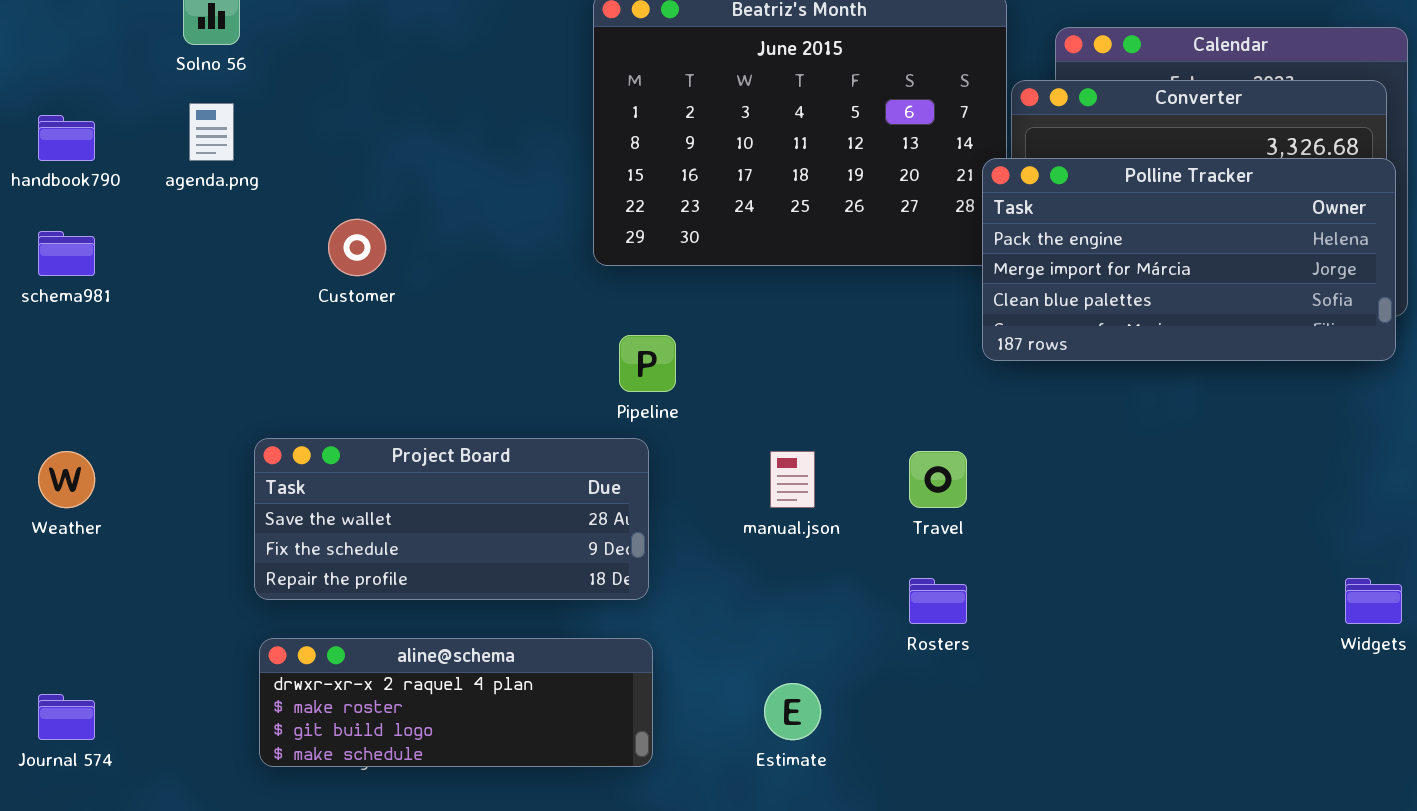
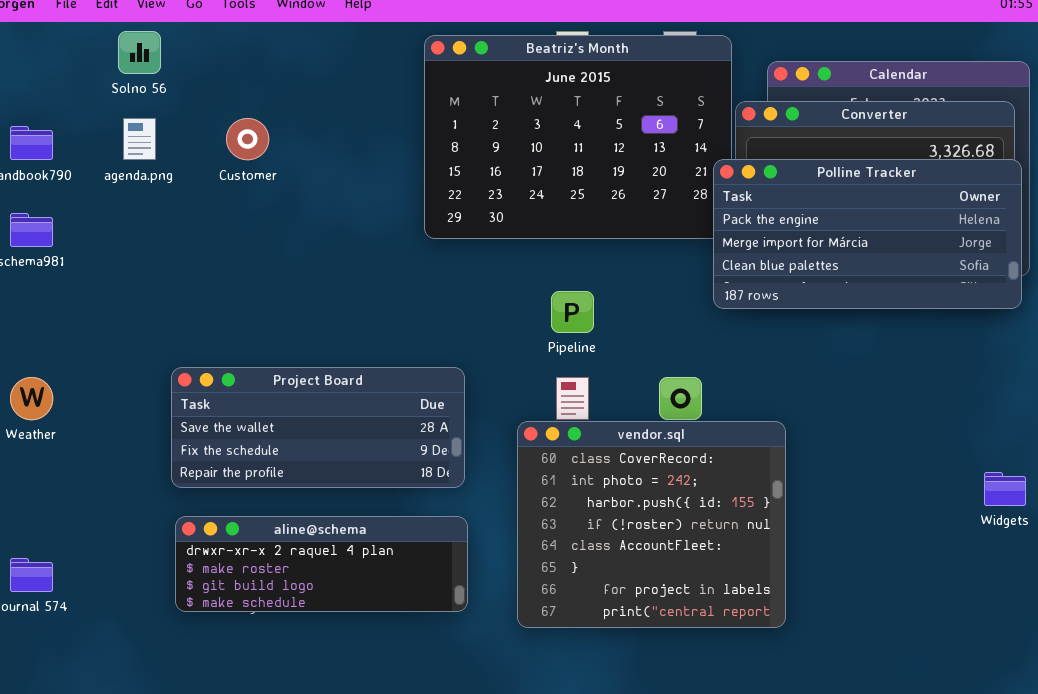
Customer: [328,219,386,276] -> [226,118,269,160], moved
Pipeline: [619,335,676,392] -> [551,291,594,333], moved
vendor.sql: none -> [517,421,786,628], opened

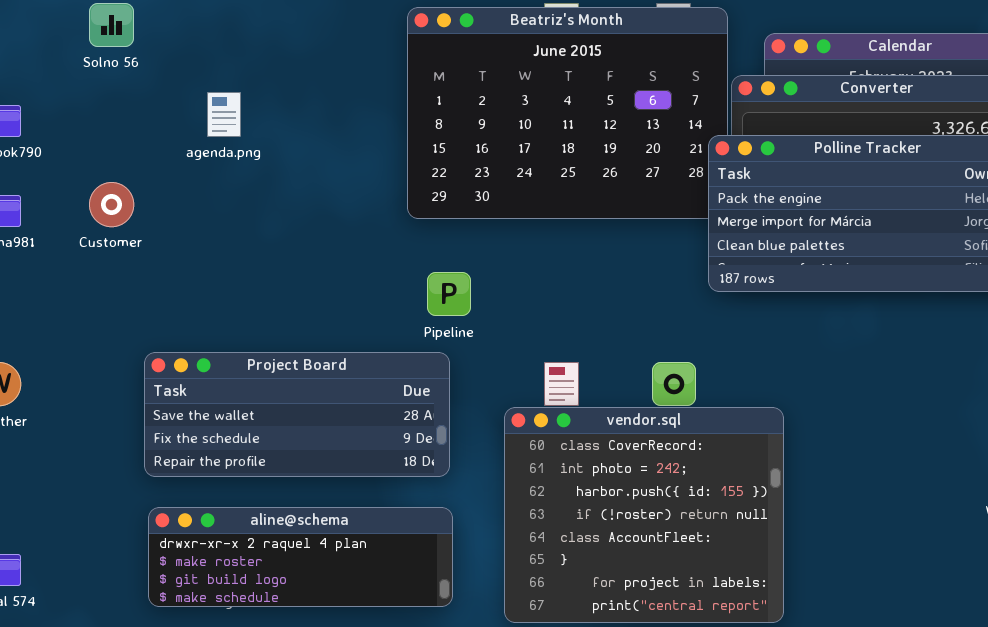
agenda.png: [123,118,156,160] -> [207,92,241,137], moved
Customer: [226,118,269,160] -> [89,182,134,227], moved
Pipeline: [551,291,594,333] -> [427,272,471,316], moved

